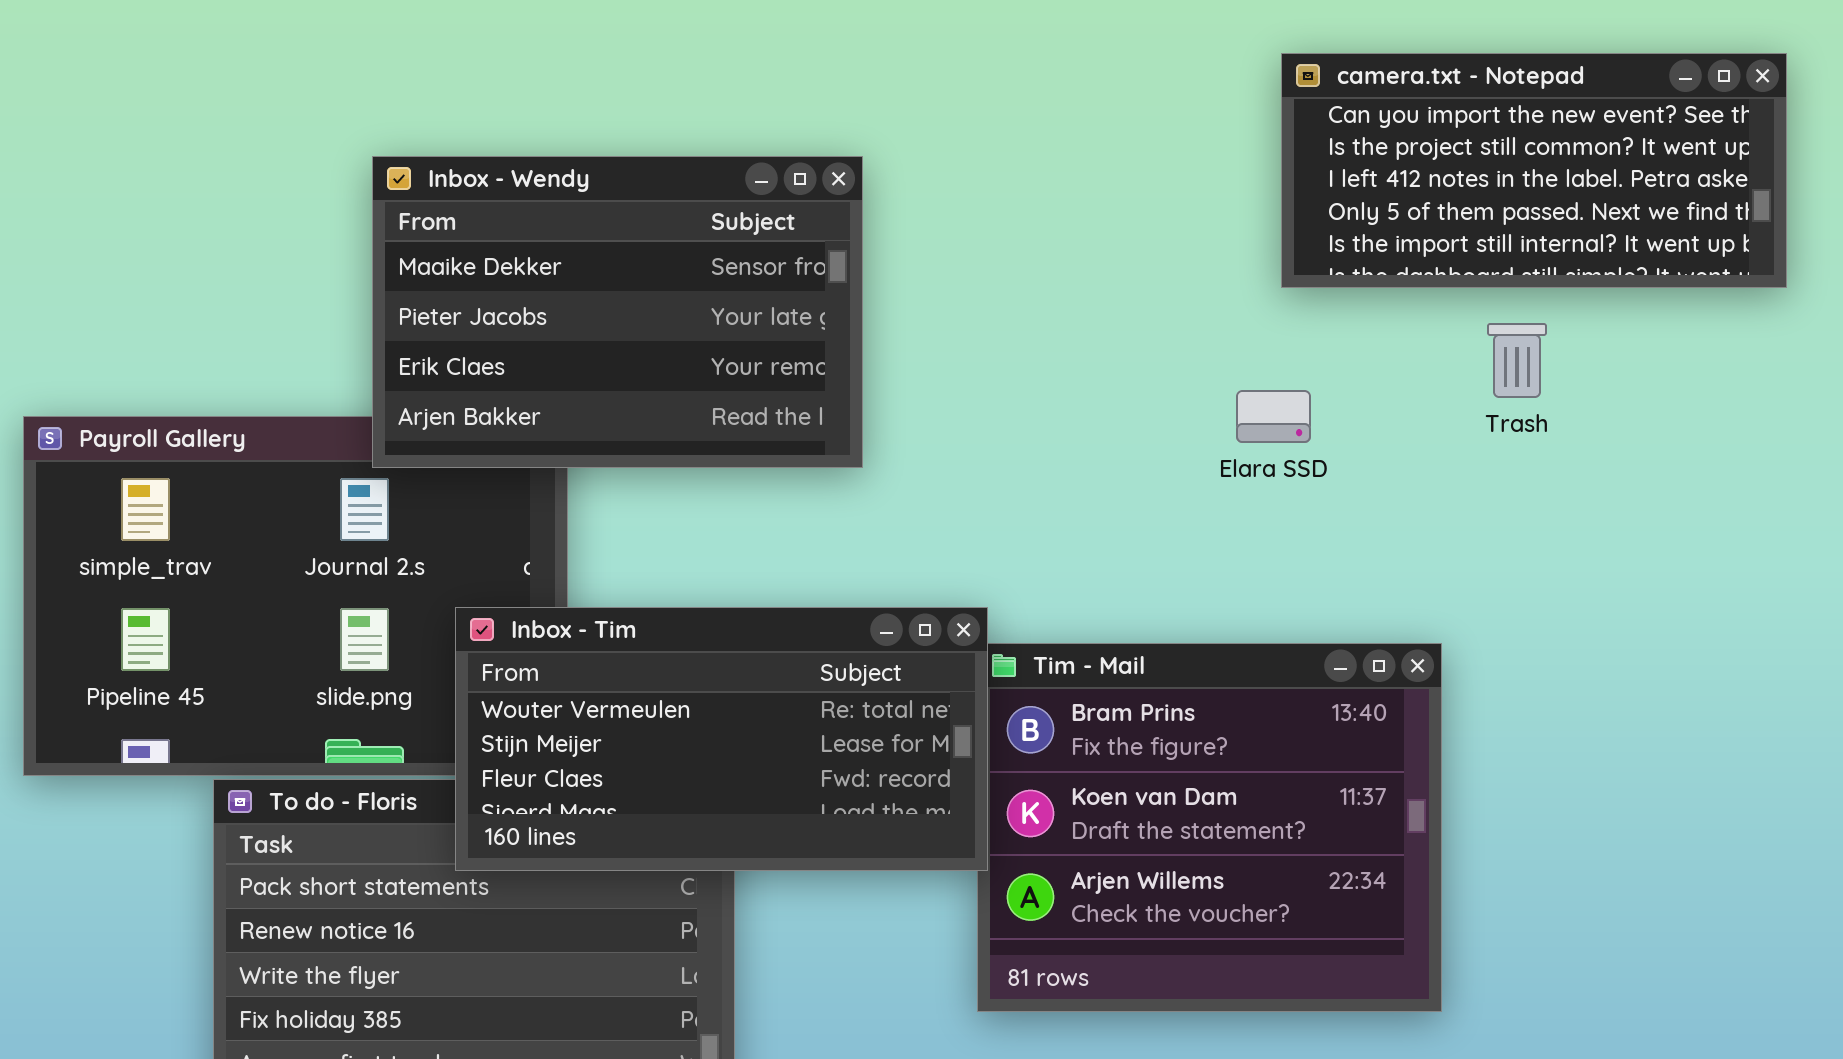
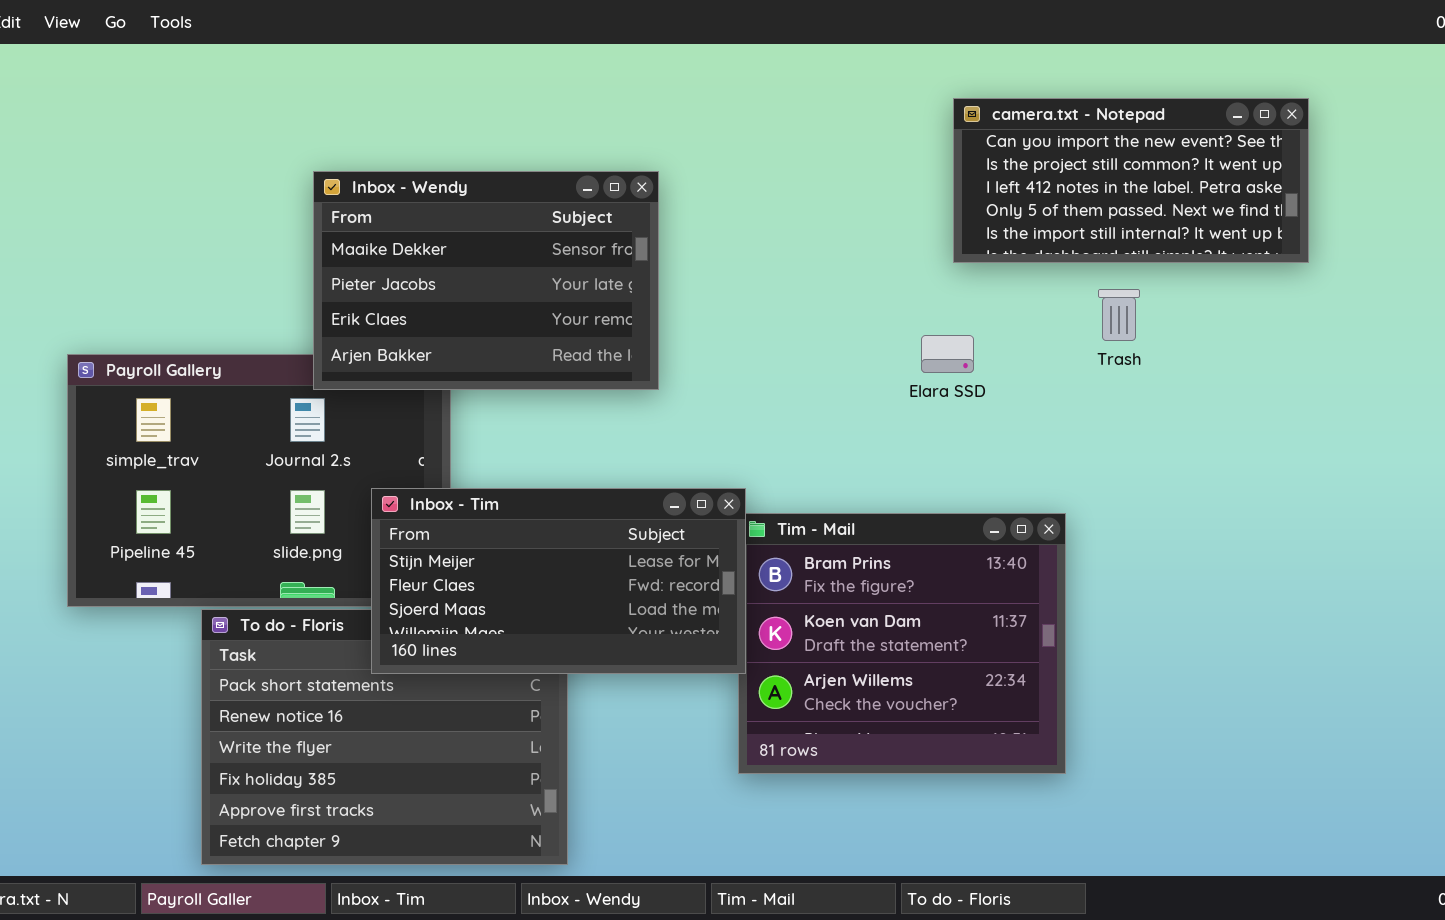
Inbox - Tim: [455,607,988,871] -> [371,488,746,674], scrolled down 1 row

